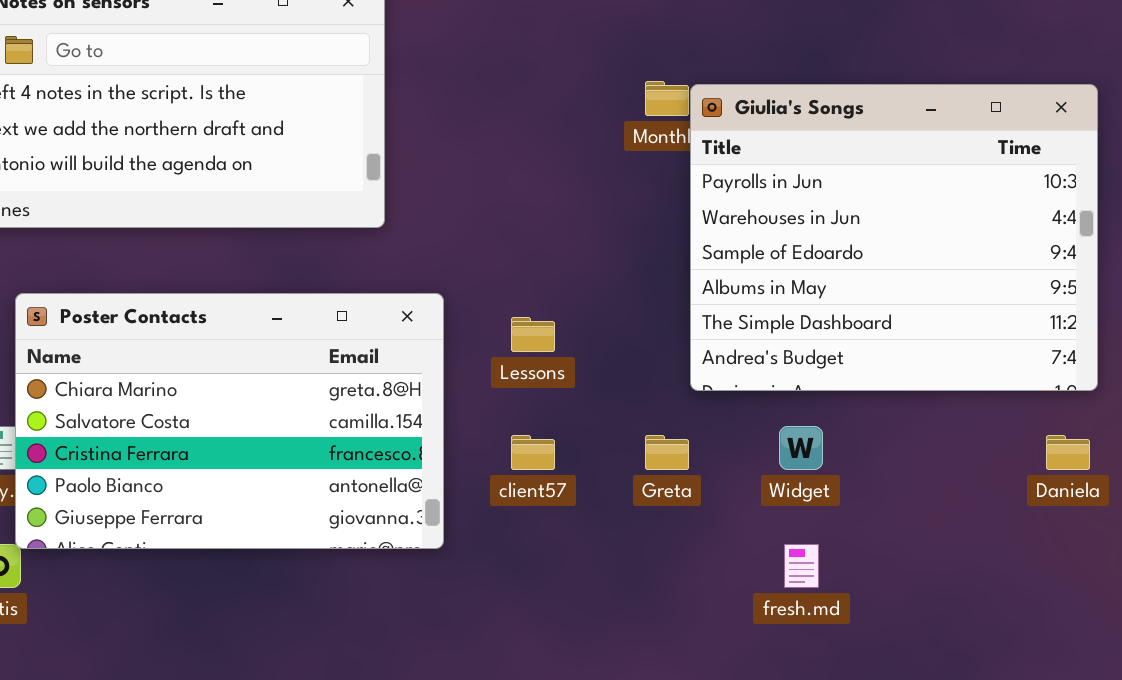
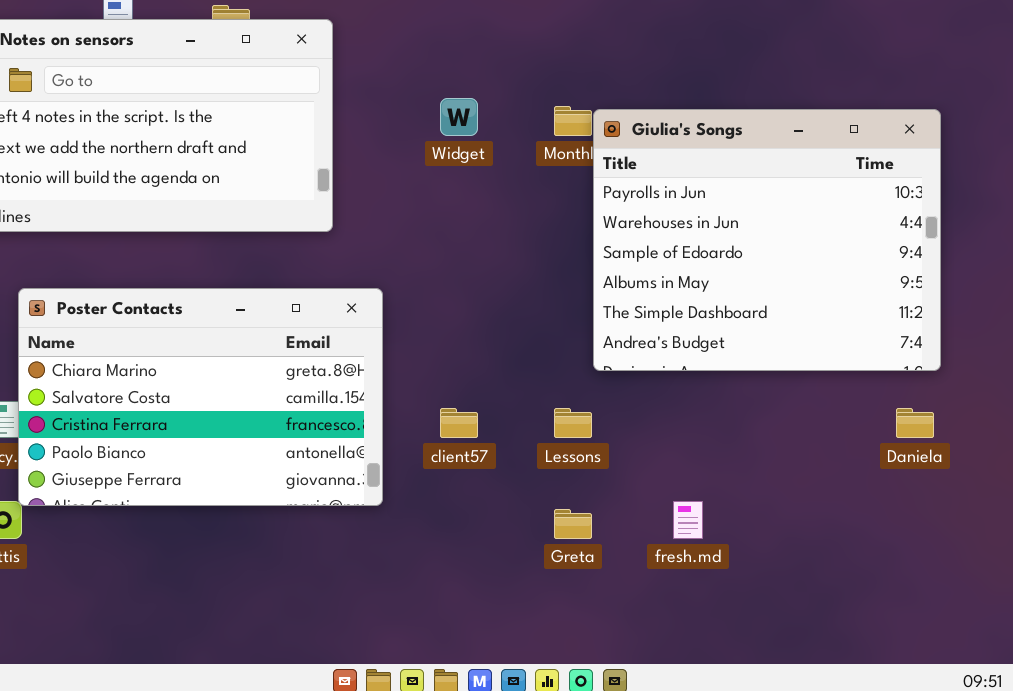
Lessons: [511,317,555,352] -> [554,408,592,438], moved
Widget: [779,426,823,470] -> [440,98,478,136], moved
Greta: [645,435,689,470] -> [554,509,592,539], moved

